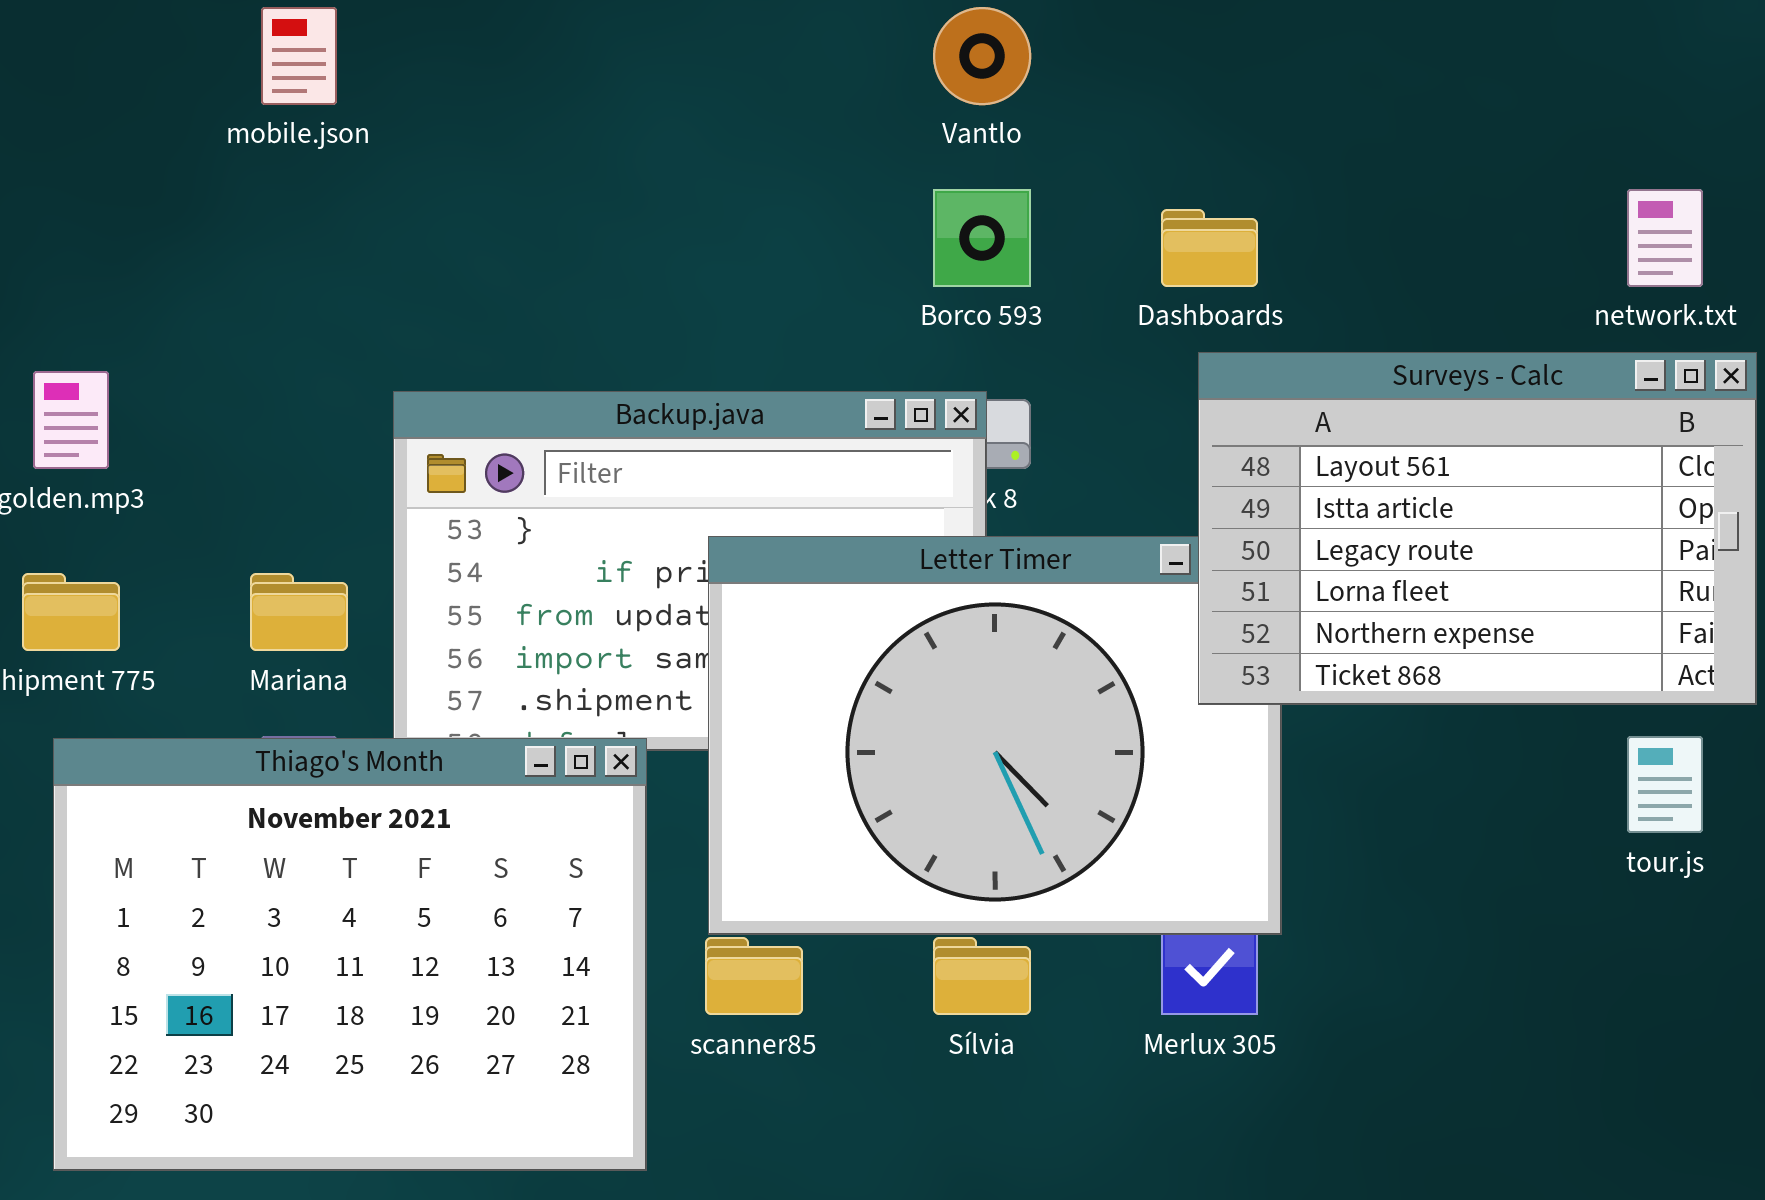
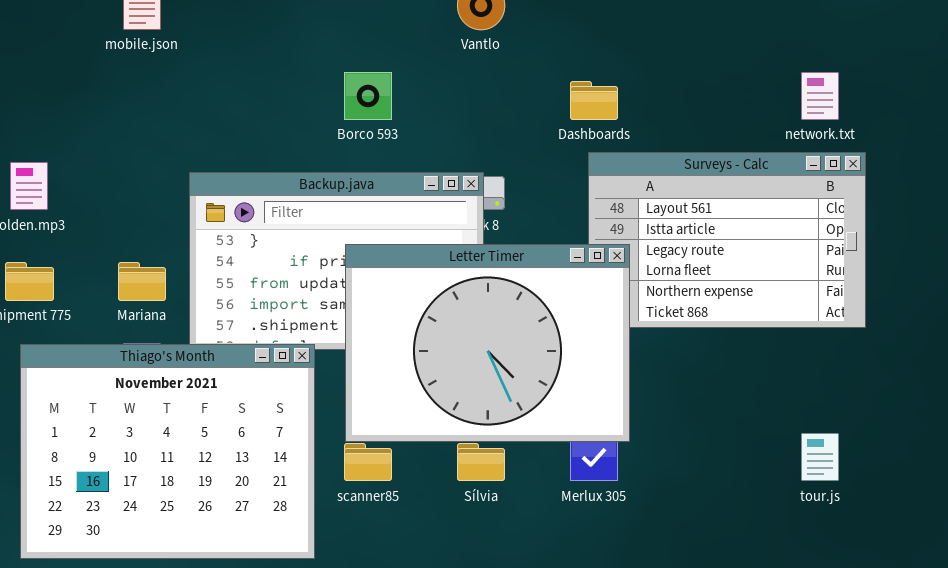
Borco 593: [933,189,1031,287] -> [344,72,392,120], moved
Letter Timer: [708,536,1282,935] -> [345,244,630,442], raised
tour.js: [1627,736,1703,833] -> [801,433,839,481], moved

